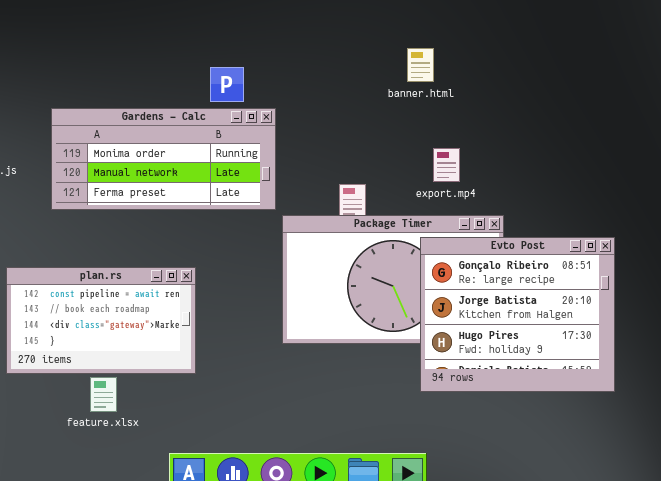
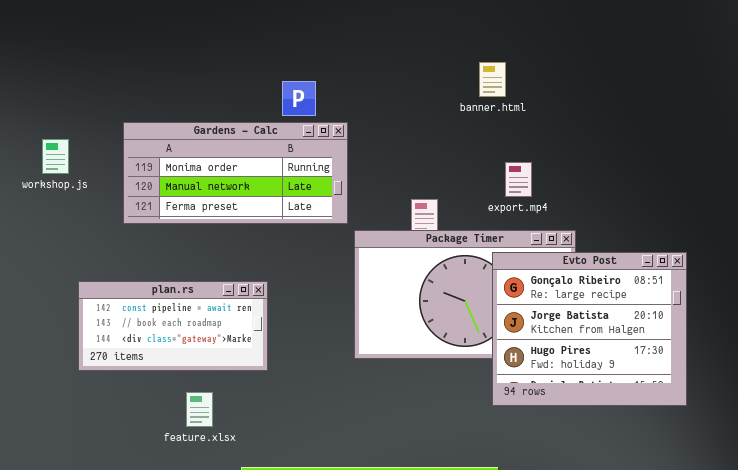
plan.rs: [6,267,196,374] -> [78,281,268,371], resized
feature.xlsx: [90,377,117,412] -> [186,392,213,427], moved

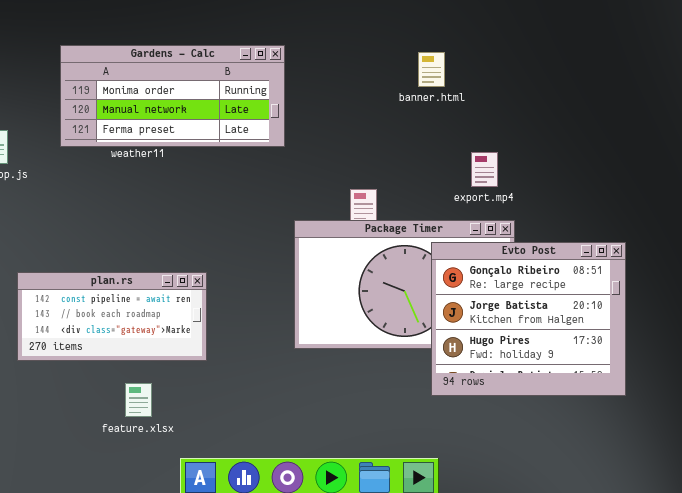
Gardens - Calc: [123,122,348,224] -> [60,45,285,147], moved
export.mp4: [505,162,532,197] -> [471,152,498,187], moved

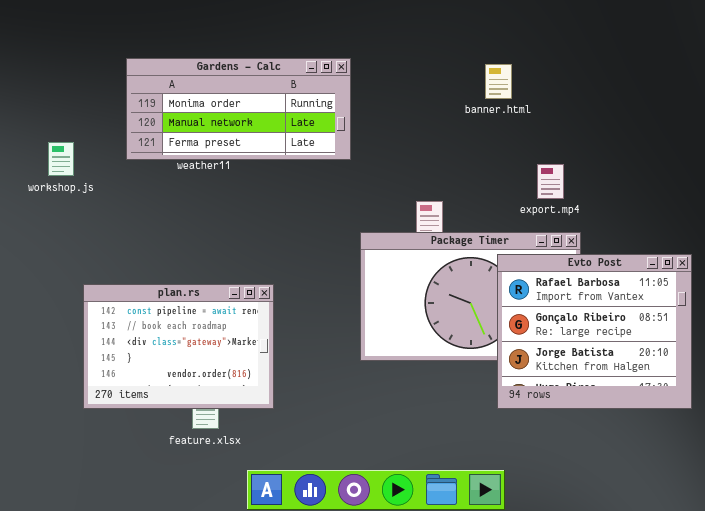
Evto Post: [431,242,626,396] -> [497,254,692,409], scrolled up 1 row
plan.rs: [17,272,207,361] -> [83,284,274,409], resized

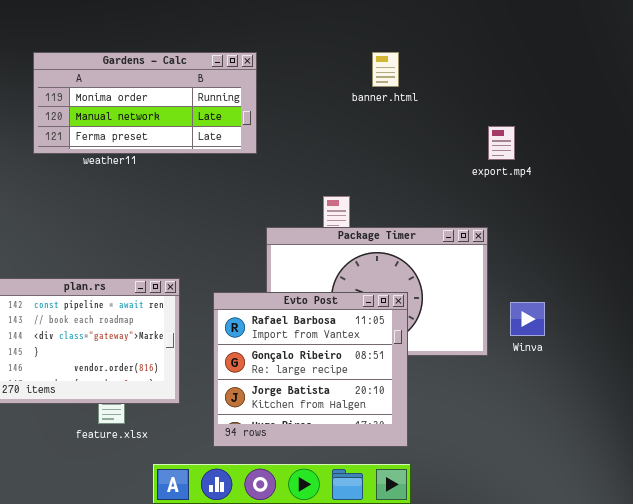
banner.html: [485,64,512,99] -> [372,52,399,87], moved
export.mp4: [537,164,564,199] -> [488,126,515,160], moved
Evto Post: [497,254,692,409] -> [213,292,408,447], moved

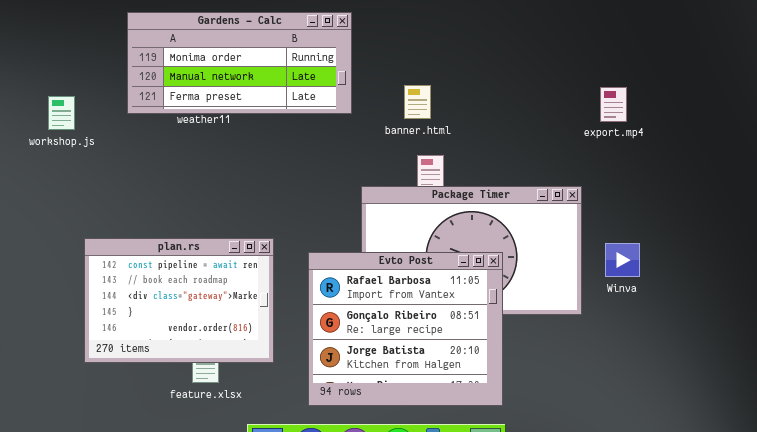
banner.html: [372,52,399,87] -> [404,85,431,119], moved
export.mp4: [488,126,515,160] -> [600,87,627,122], moved
Winva: [510,302,545,336] -> [605,243,640,277], moved

